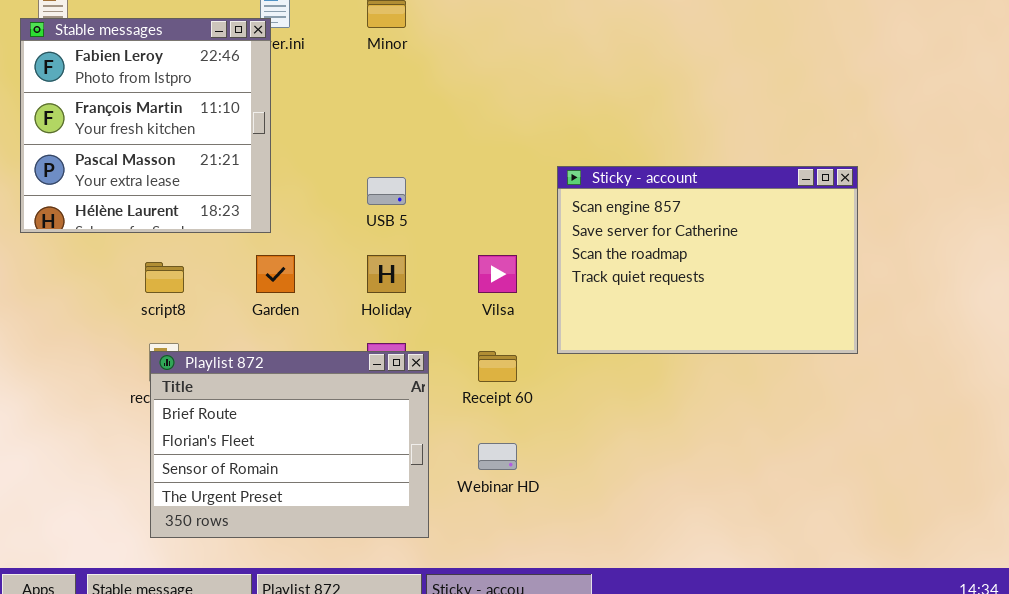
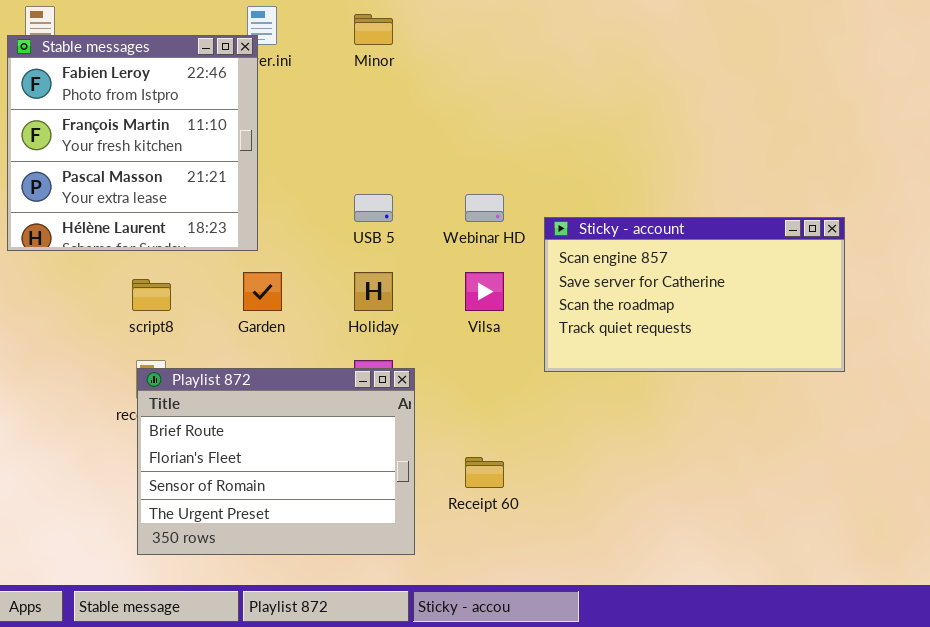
Sticky - account: [557,166,858,354] -> [544,217,845,372], resized
Receipt 60: [478,351,517,382] -> [465,457,504,488], moved
Webinar HD: [478,443,517,470] -> [465,194,504,222], moved

